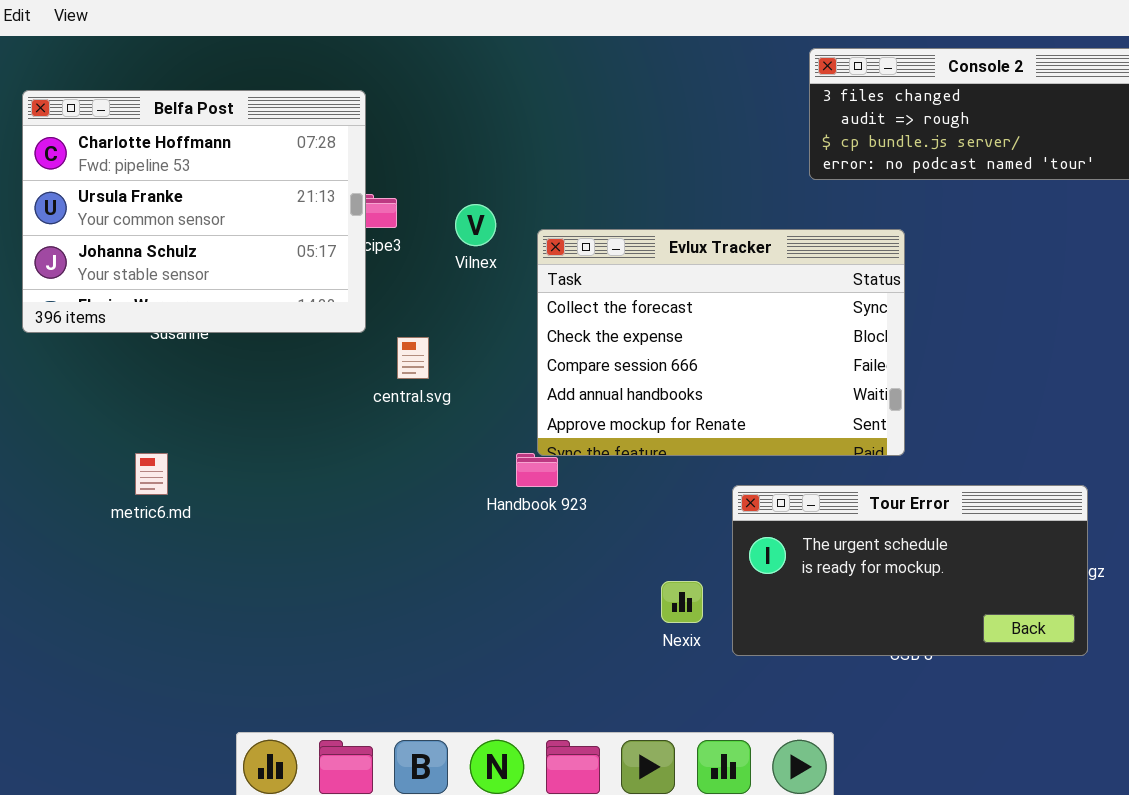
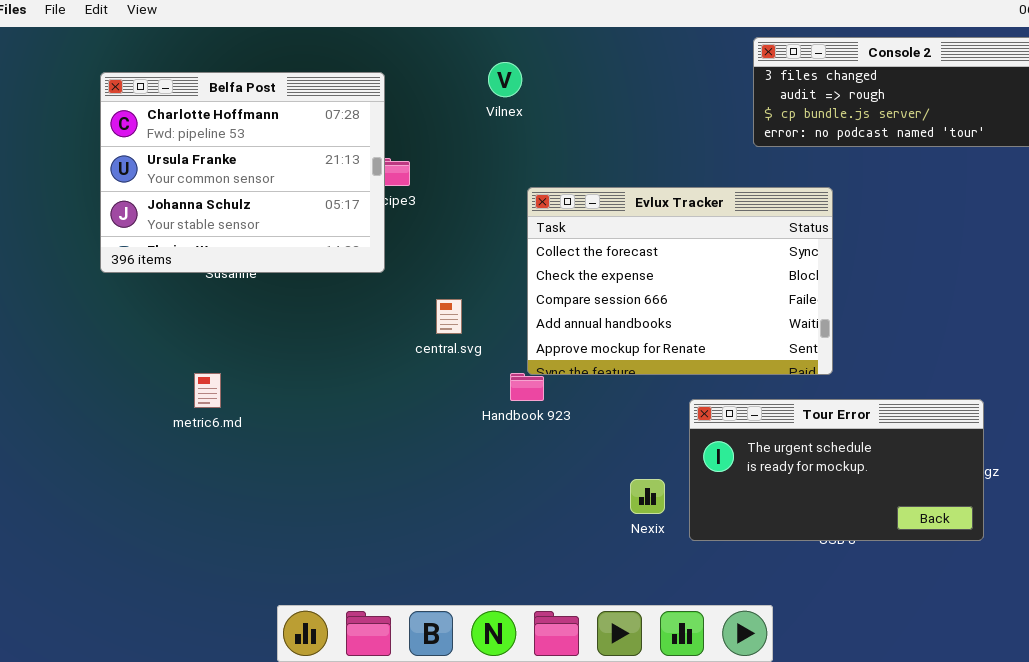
Vilnex: [455,204,496,246] -> [488,62,522,97], moved
central.svg: [397,337,429,379] -> [436,299,462,334], moved

